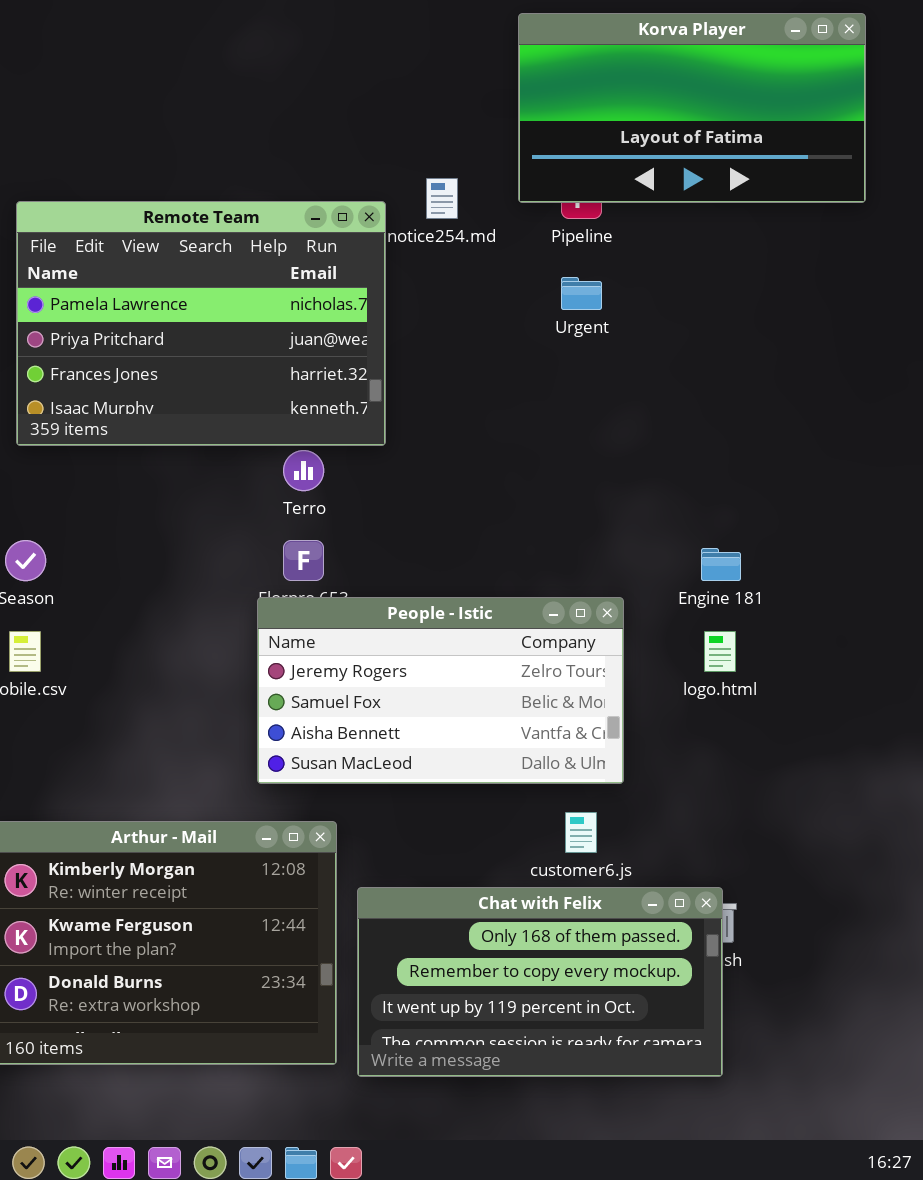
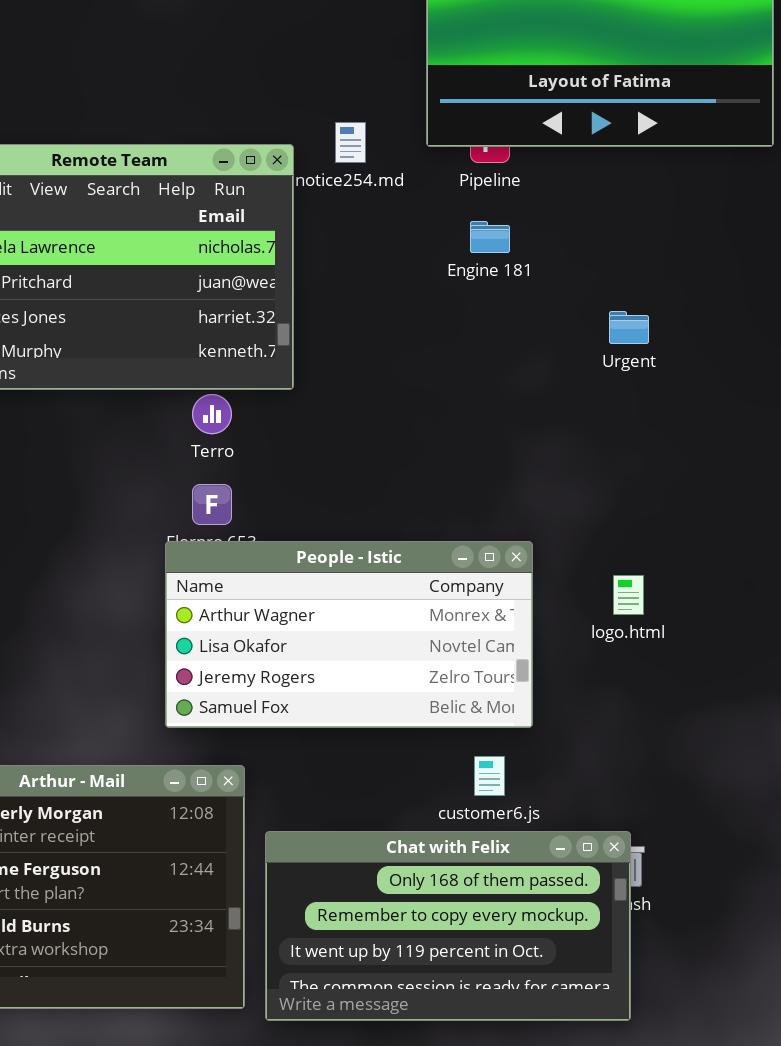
Urgent: [561,277,602,310] -> [609,311,649,344], moved
Engine 181: [701,548,741,581] -> [470,221,510,253], moved
People - Istic: [257,597,624,784] -> [165,541,533,728], scrolled up 2 rows

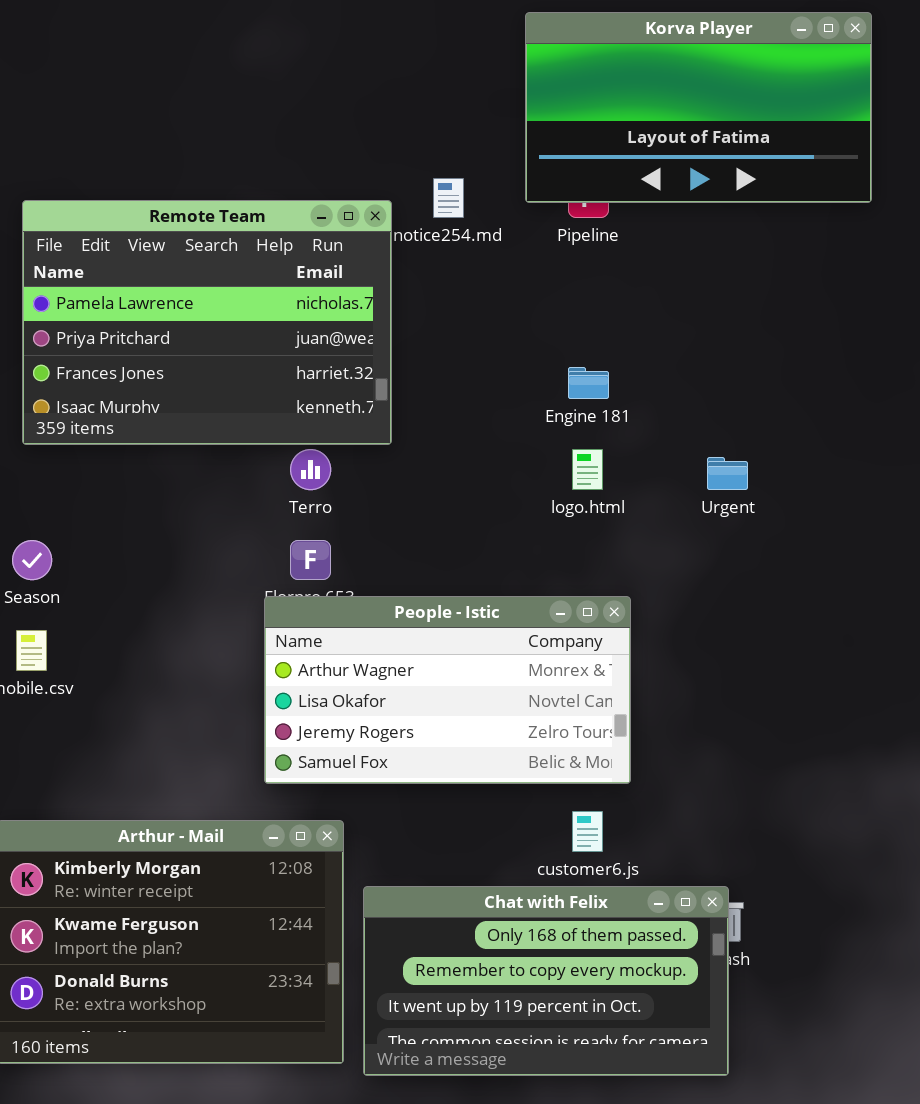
Engine 181: [470,221,510,253] -> [568,367,609,399], moved
Urgent: [609,311,649,344] -> [707,457,748,490], moved
logo.html: [613,575,644,615] -> [572,449,603,490], moved

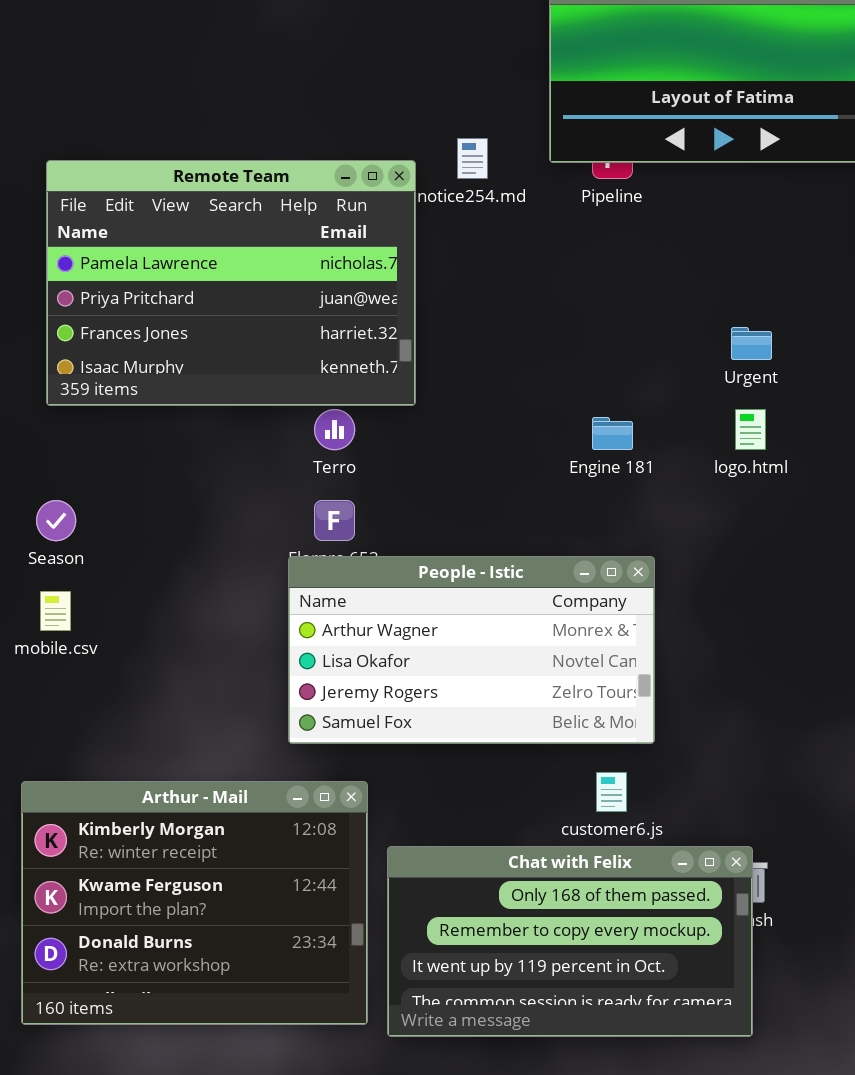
Engine 181: [568,367,609,399] -> [592,417,633,450], moved
logo.html: [572,449,603,490] -> [735,409,766,450], moved
Urgent: [707,457,748,490] -> [731,327,772,360], moved

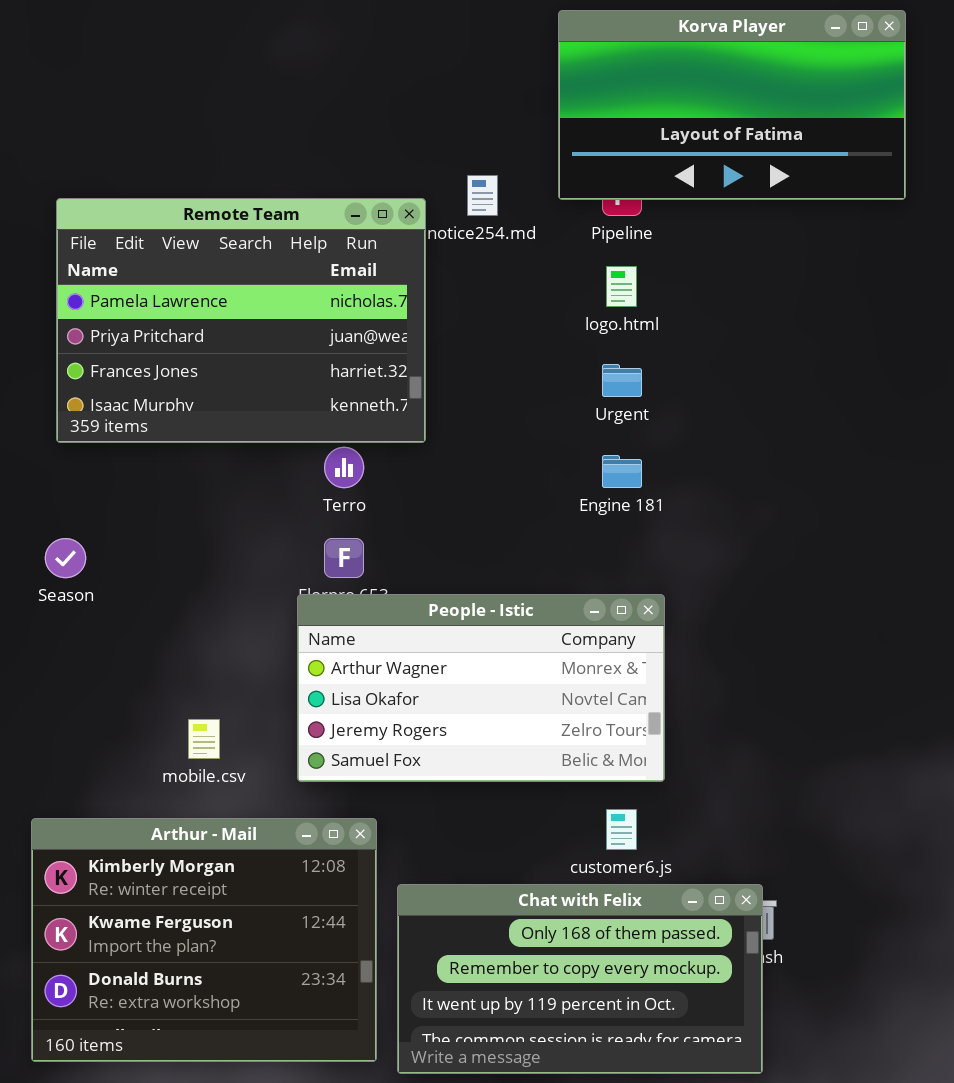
Urgent: [731,327,772,360] -> [602,364,642,397], moved
logo.html: [735,409,766,450] -> [606,266,637,307], moved
mobile.csv: [40,591,71,631] -> [188,719,220,759], moved

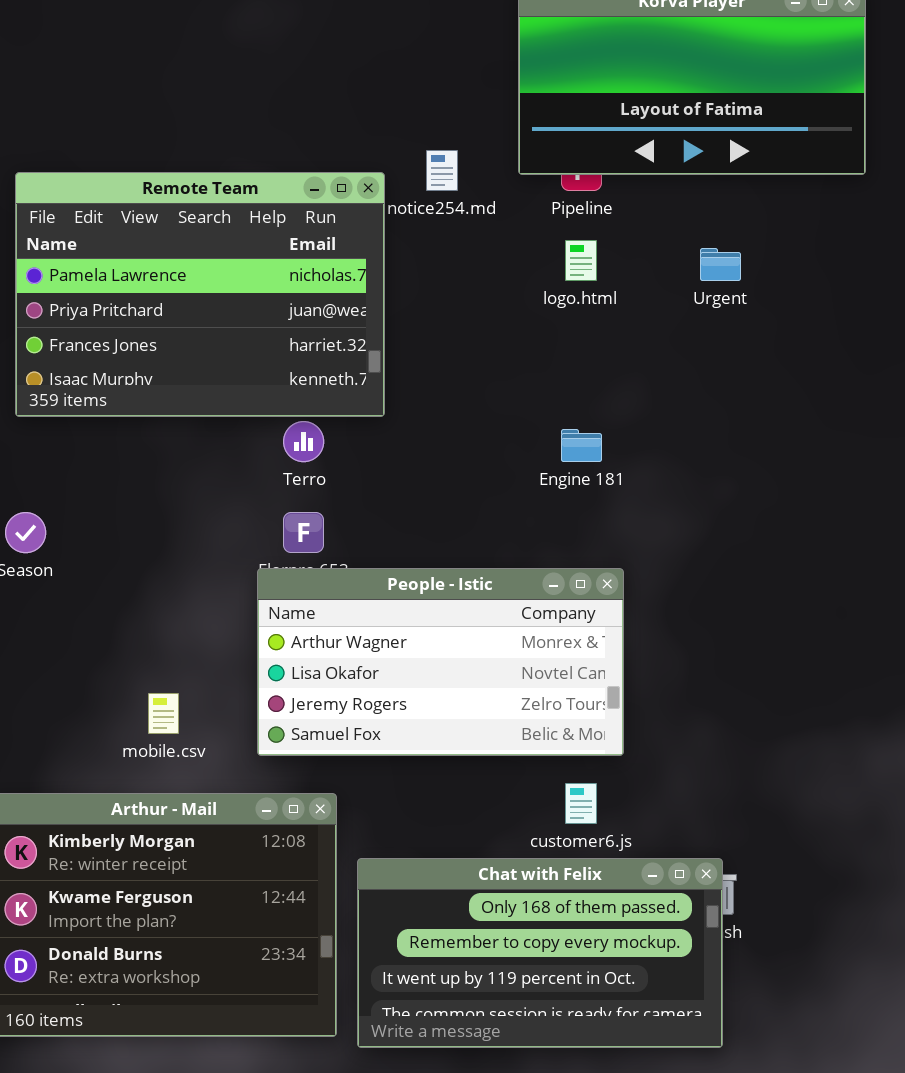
Urgent: [602,364,642,397] -> [700,248,741,281], moved

